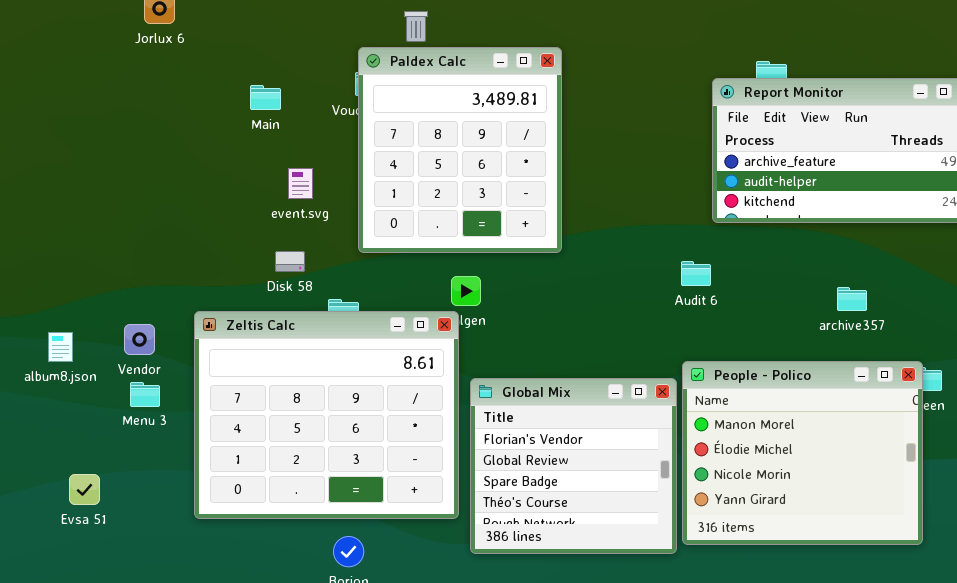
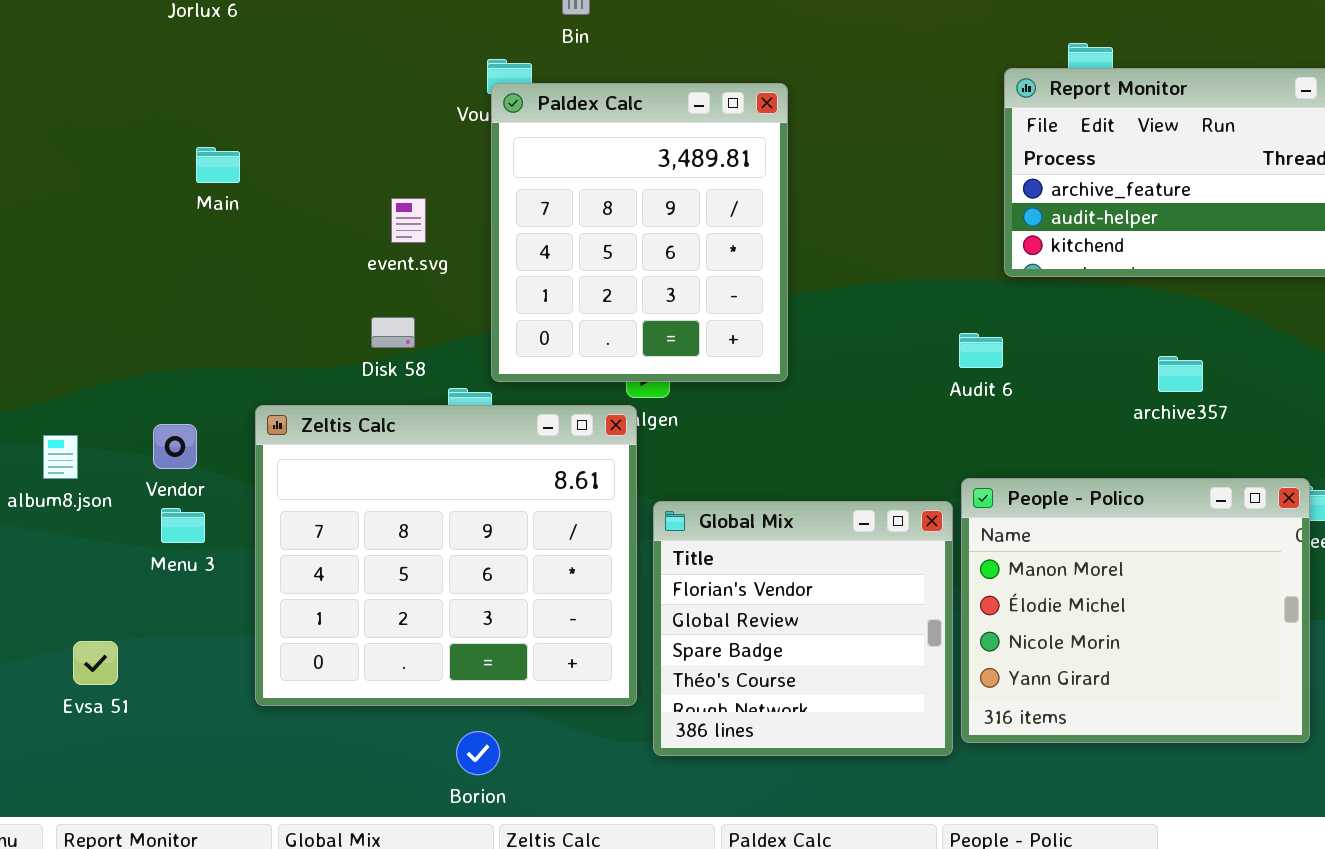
Paldex Calc: [358,47,562,253] -> [491,83,788,382], moved
Main: [250,85,281,110] -> [196,147,240,183], moved
archive357: [837,287,867,311] -> [1158,356,1203,392], moved

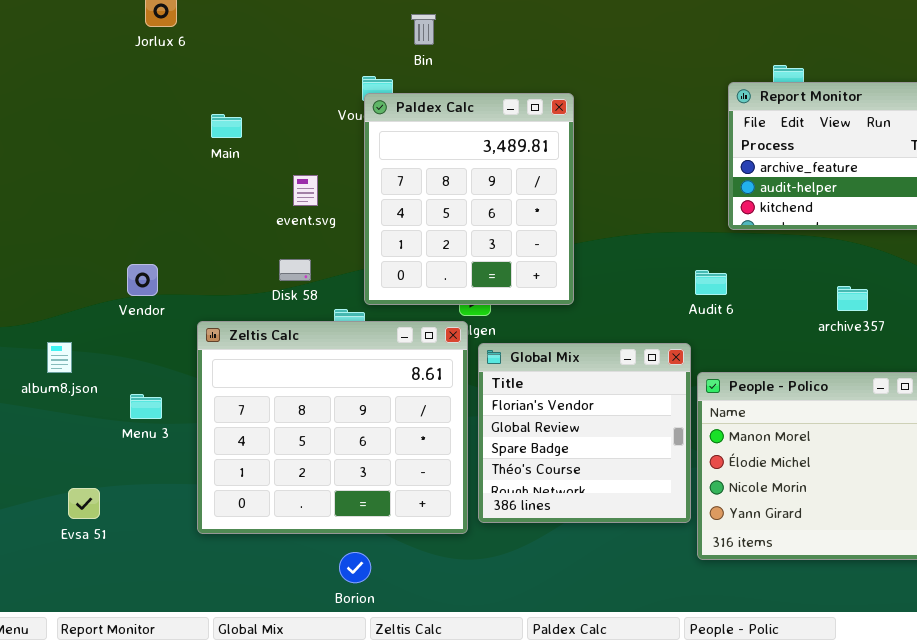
Main: [196,147,240,183] -> [211,114,242,138], moved
Vendor: [153,424,197,469] -> [127,264,158,296], moved
Global Mix: [653,501,953,756] -> [478,343,691,523], moved

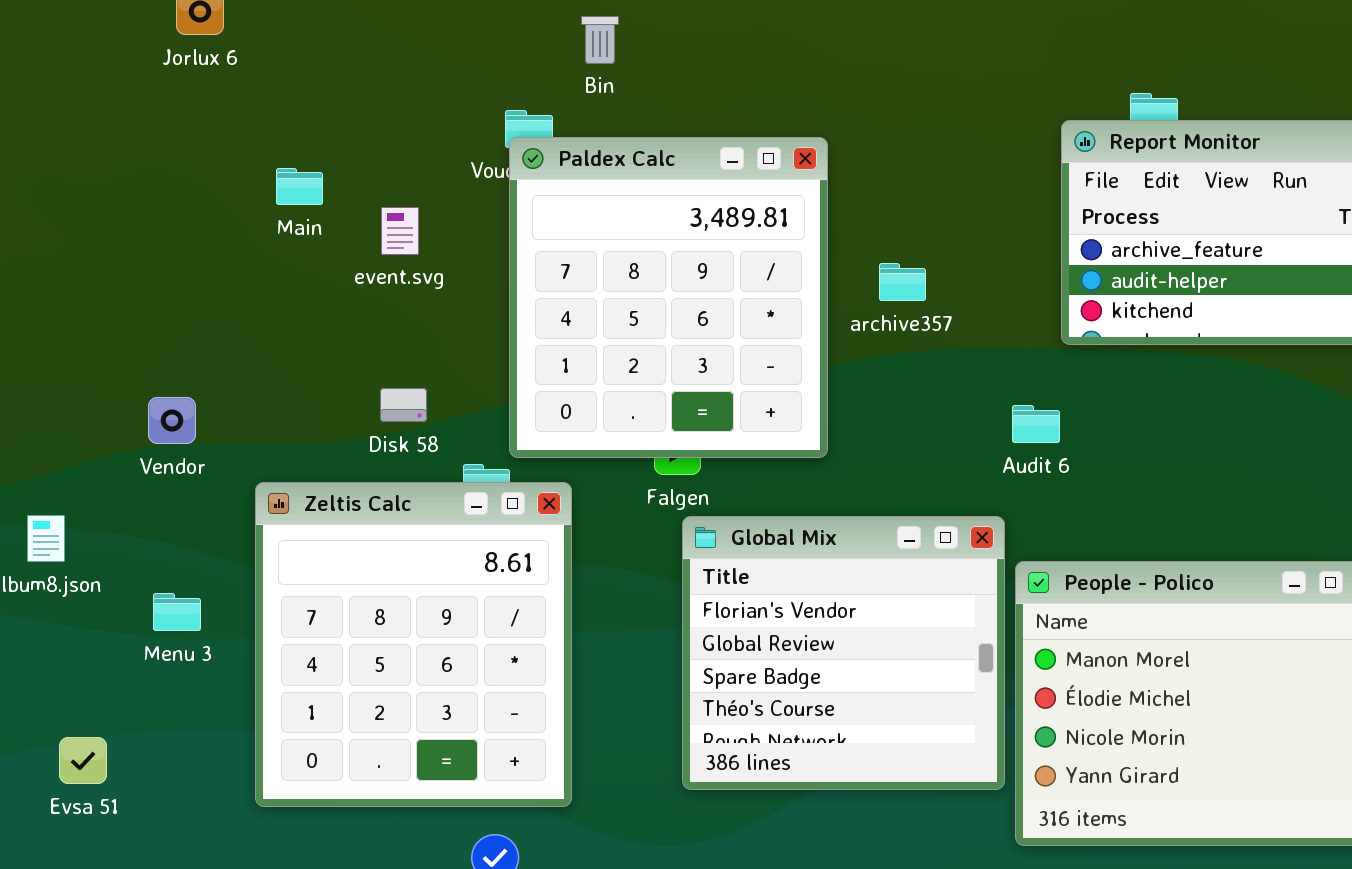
event.svg: [293,175,318,206] -> [381,207,419,255], moved
archive357: [837,286,868,311] -> [879,263,926,301], moved
Zeltis Calc: [197,321,468,534] -> [255,482,572,807], resized

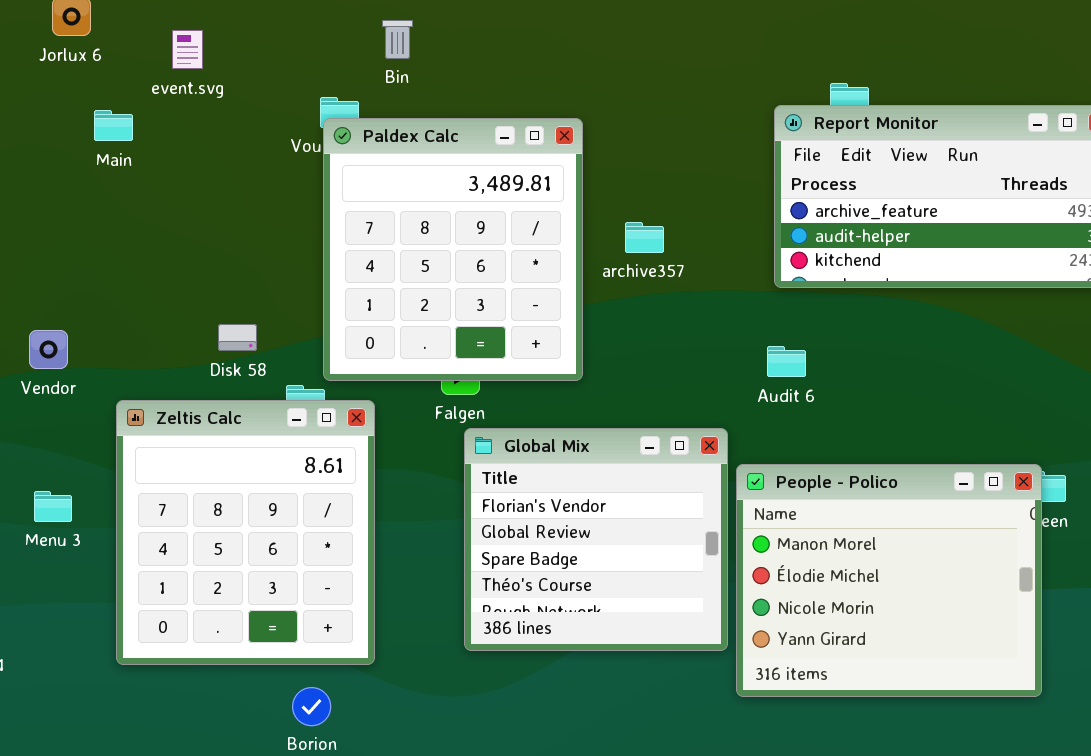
Main: [276,168,323,205] -> [94,110,133,141], moved
event.svg: [381,207,419,255] -> [172,30,203,69], moved
Audit 6: [1012,405,1060,443] -> [767,346,806,377], moved

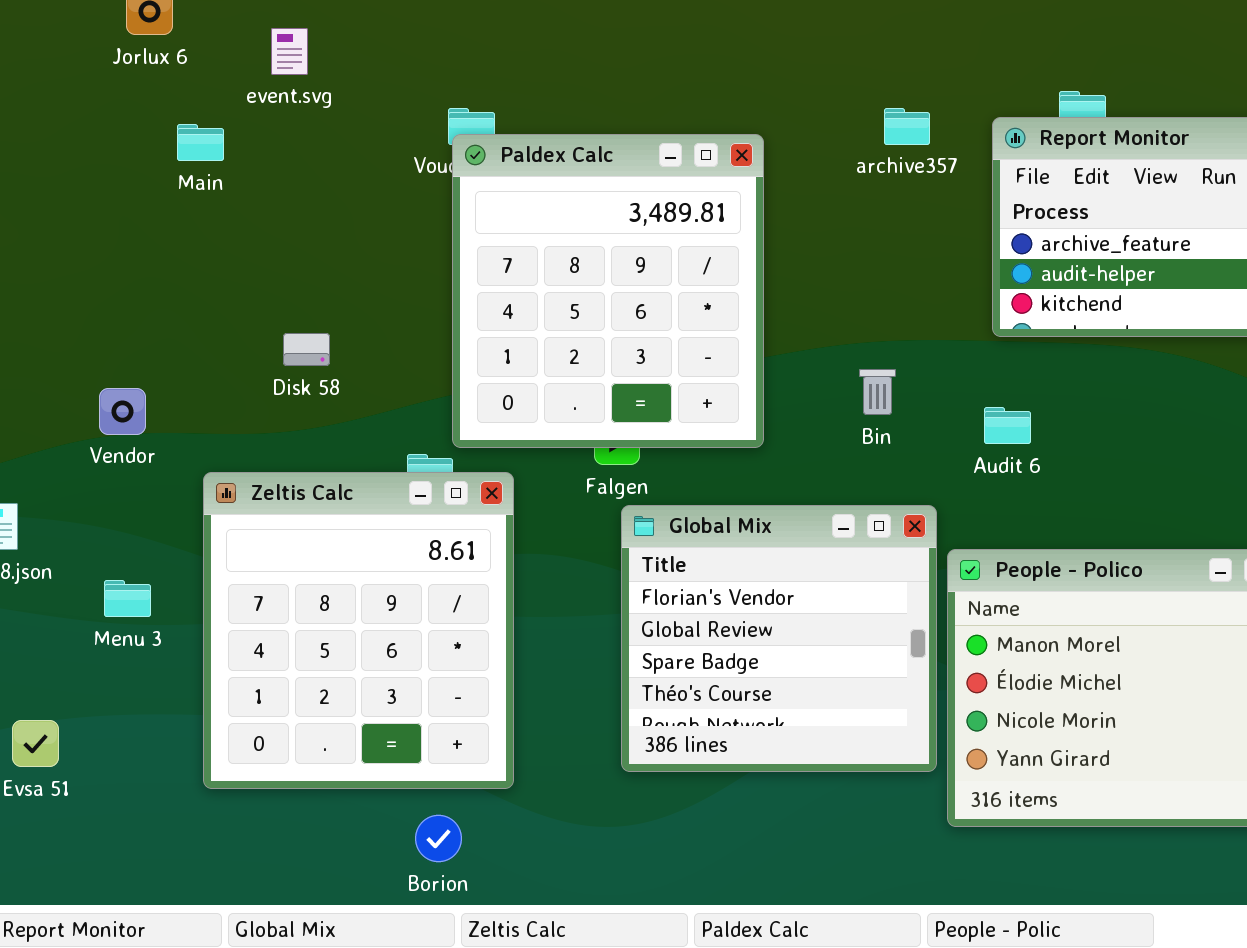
Bin: [382,20,413,59] -> [859,369,896,415], moved
archive357: [625,222,664,253] -> [884,108,930,145], moved
Disk 58: [218,324,257,351] -> [283,333,330,366], moved

